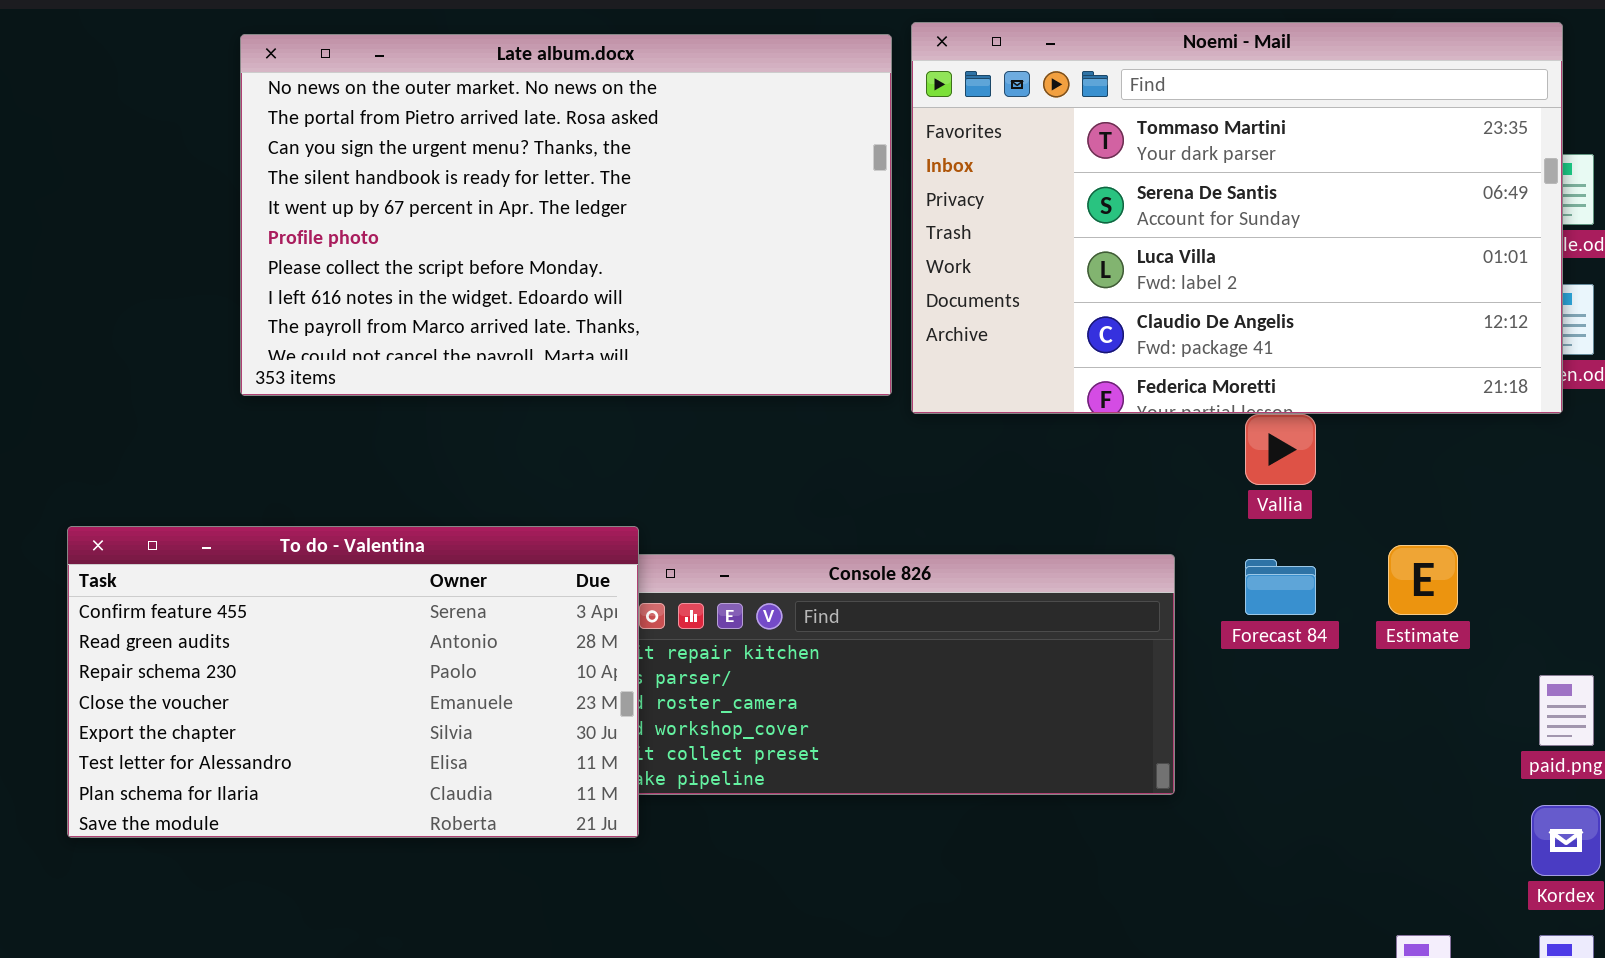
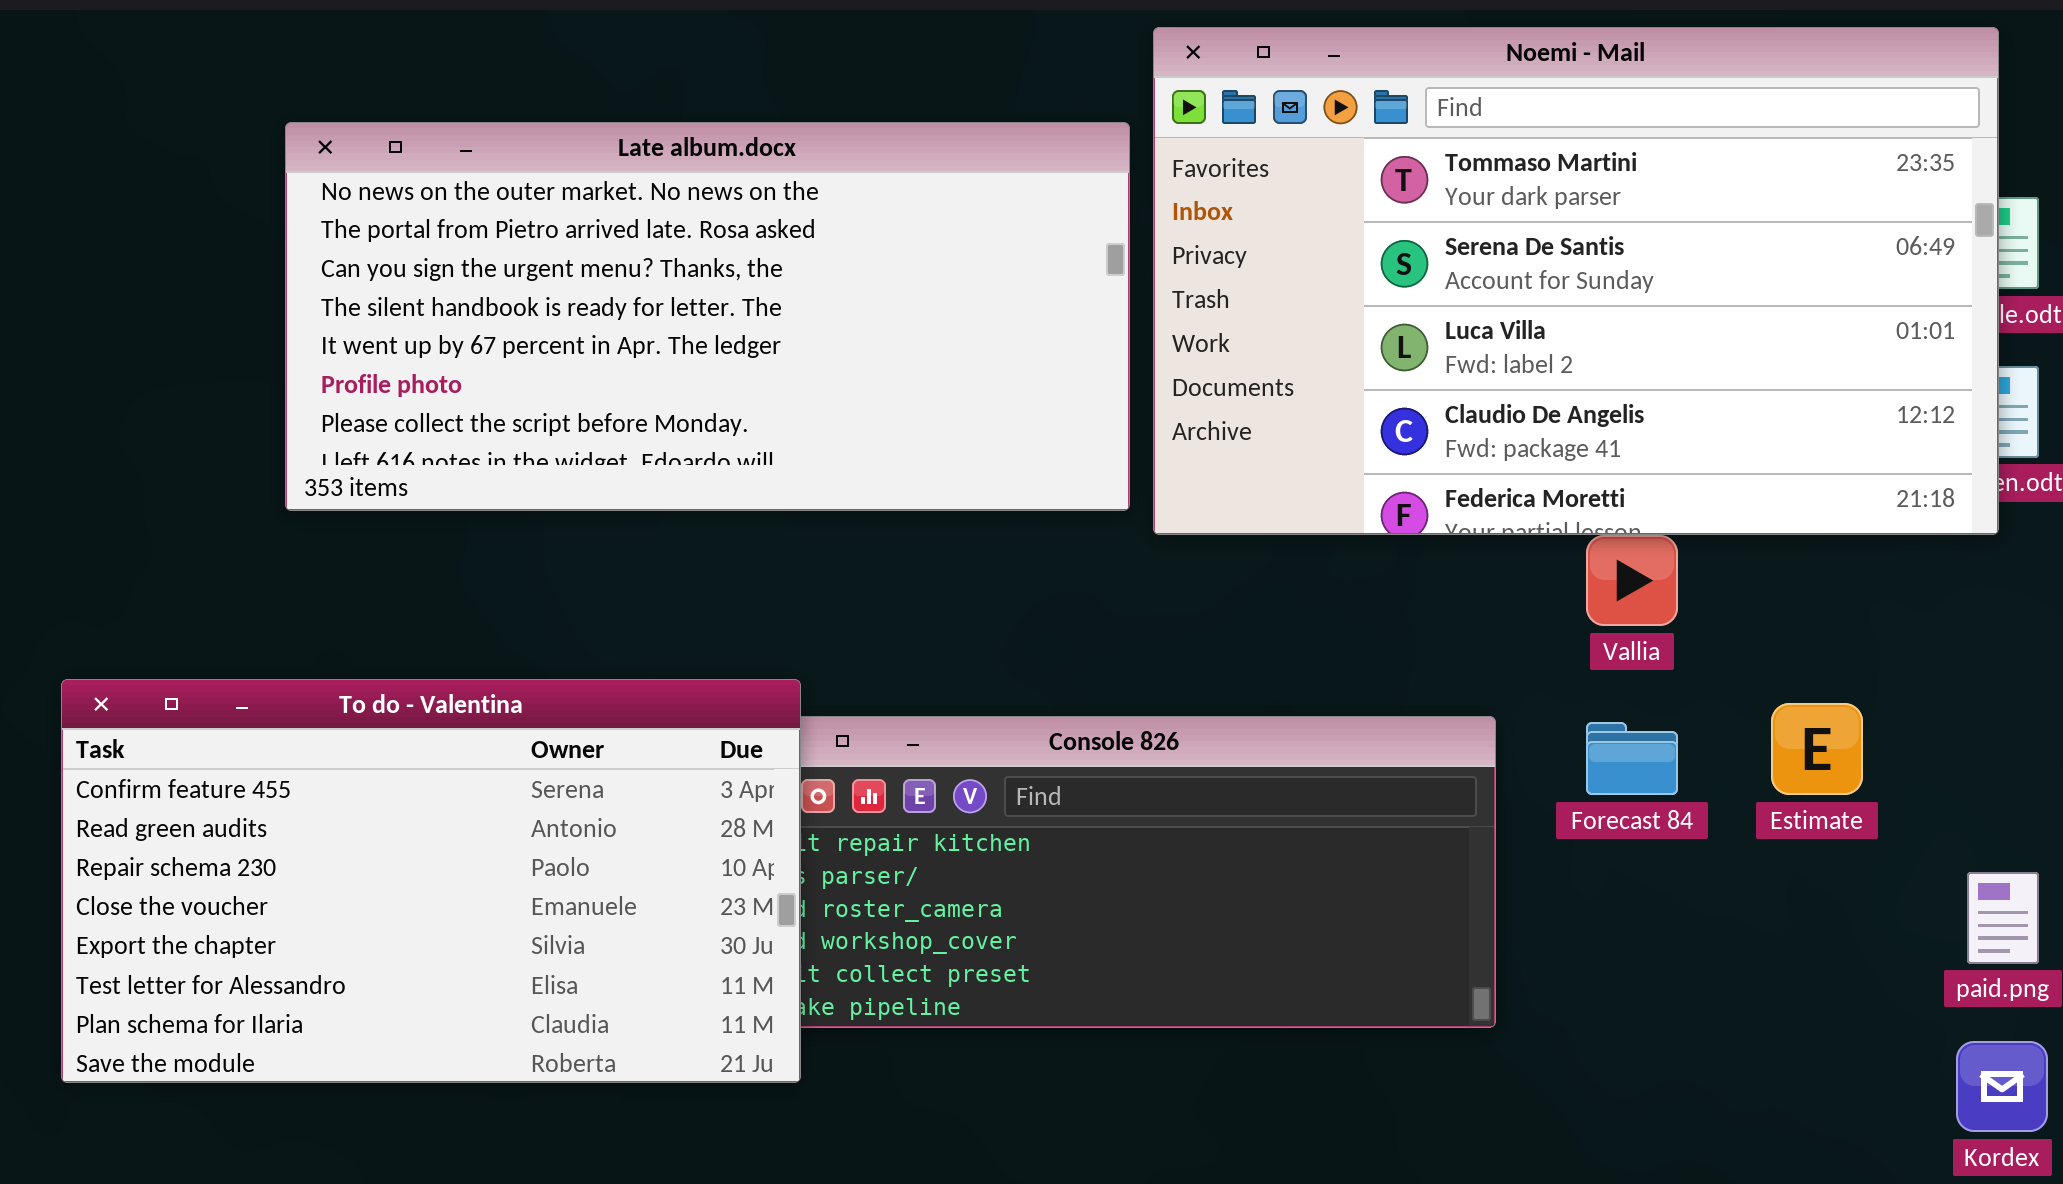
Late album.docx: [240,34,892,396] -> [285,122,1130,511], resized

